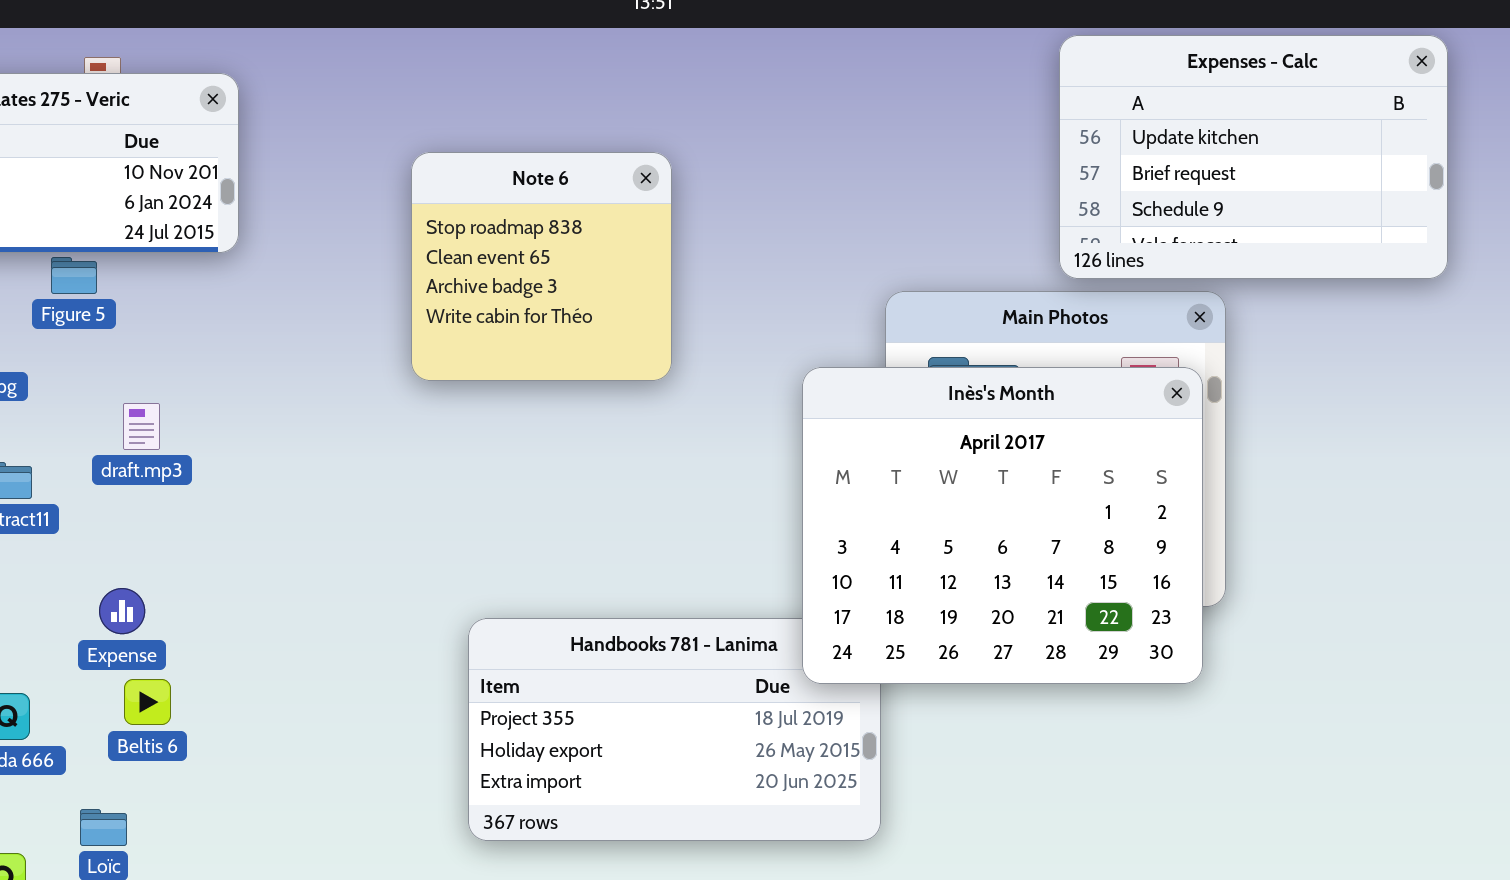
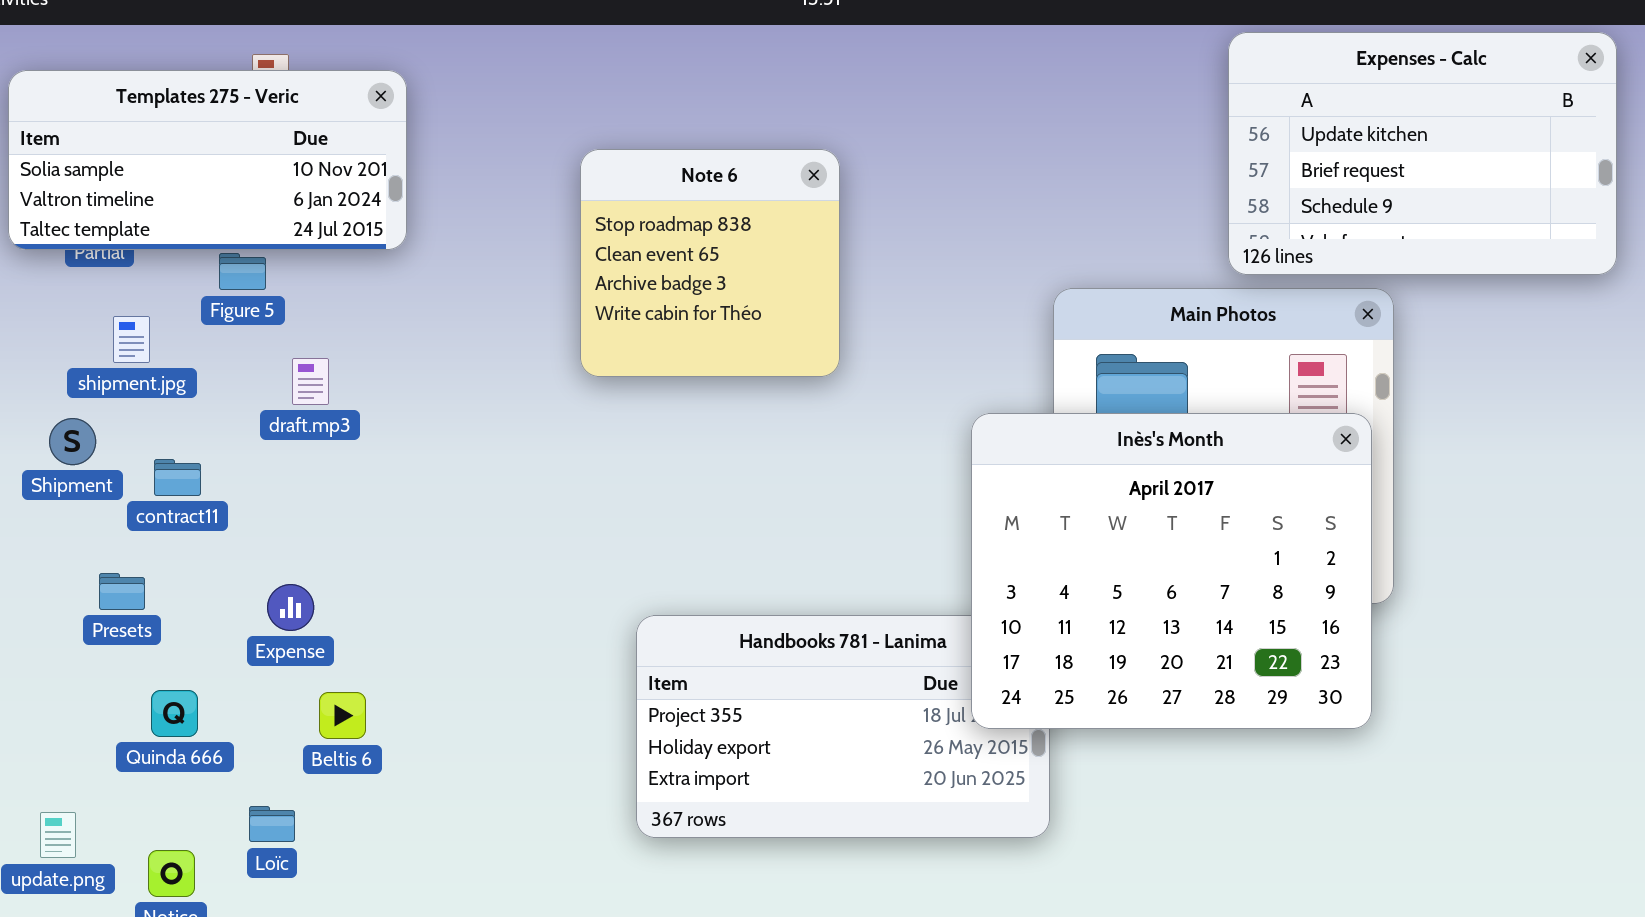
Inès's Month: [802,367,1203,684] -> [971,413,1372,729], moved
draft.mp3: [123,403,160,450] -> [292,358,329,405], moved
Beltis 6: [124,679,171,725] -> [319,692,366,739], moved

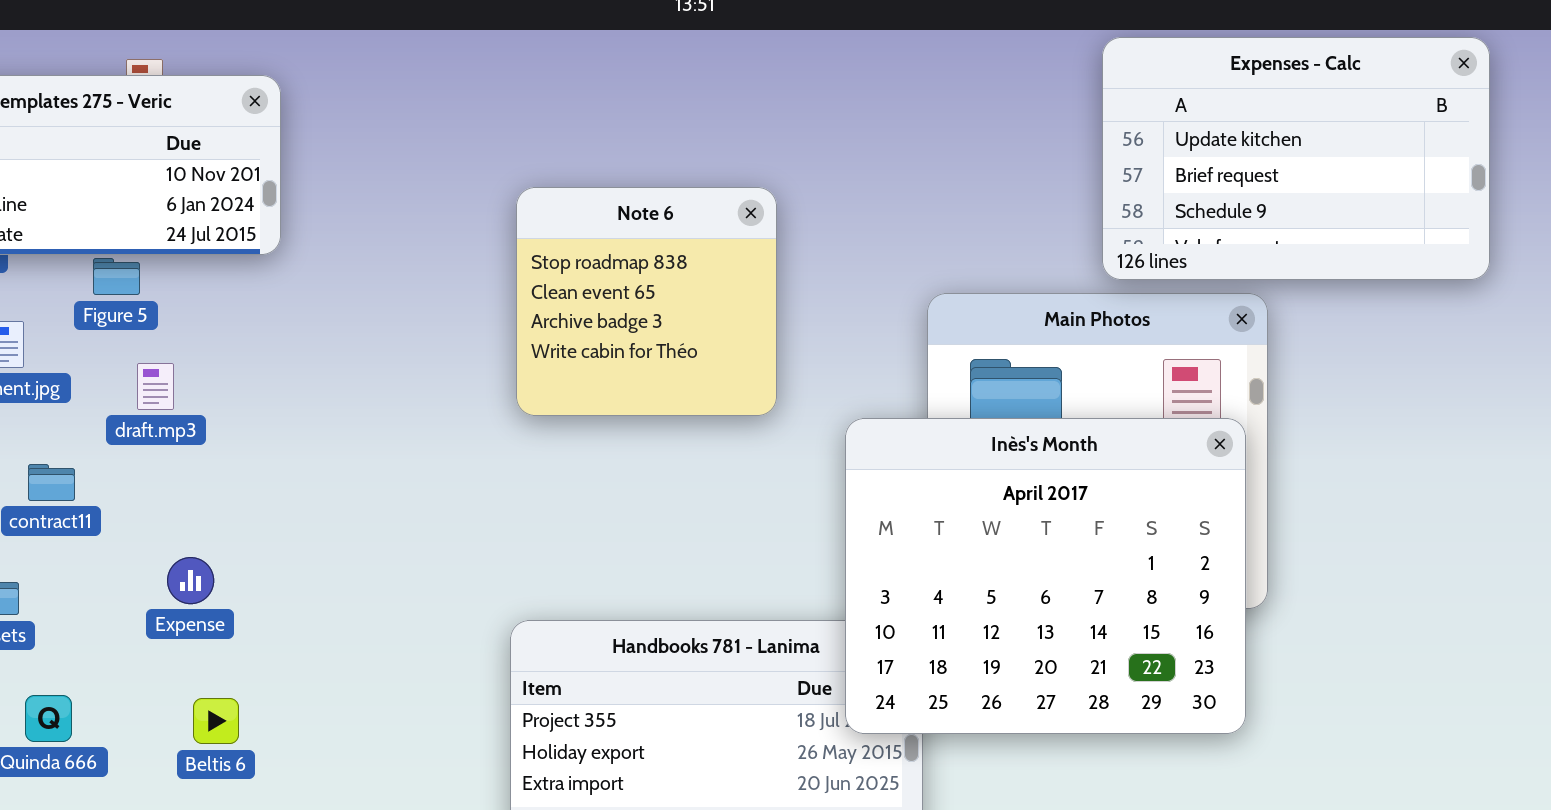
Note 6: [580,149,840,377] -> [516,187,777,416], moved
draft.mp3: [292,358,329,405] -> [137,363,174,410], moved
Expense: [267,584,314,631] -> [167,557,214,604], moved

